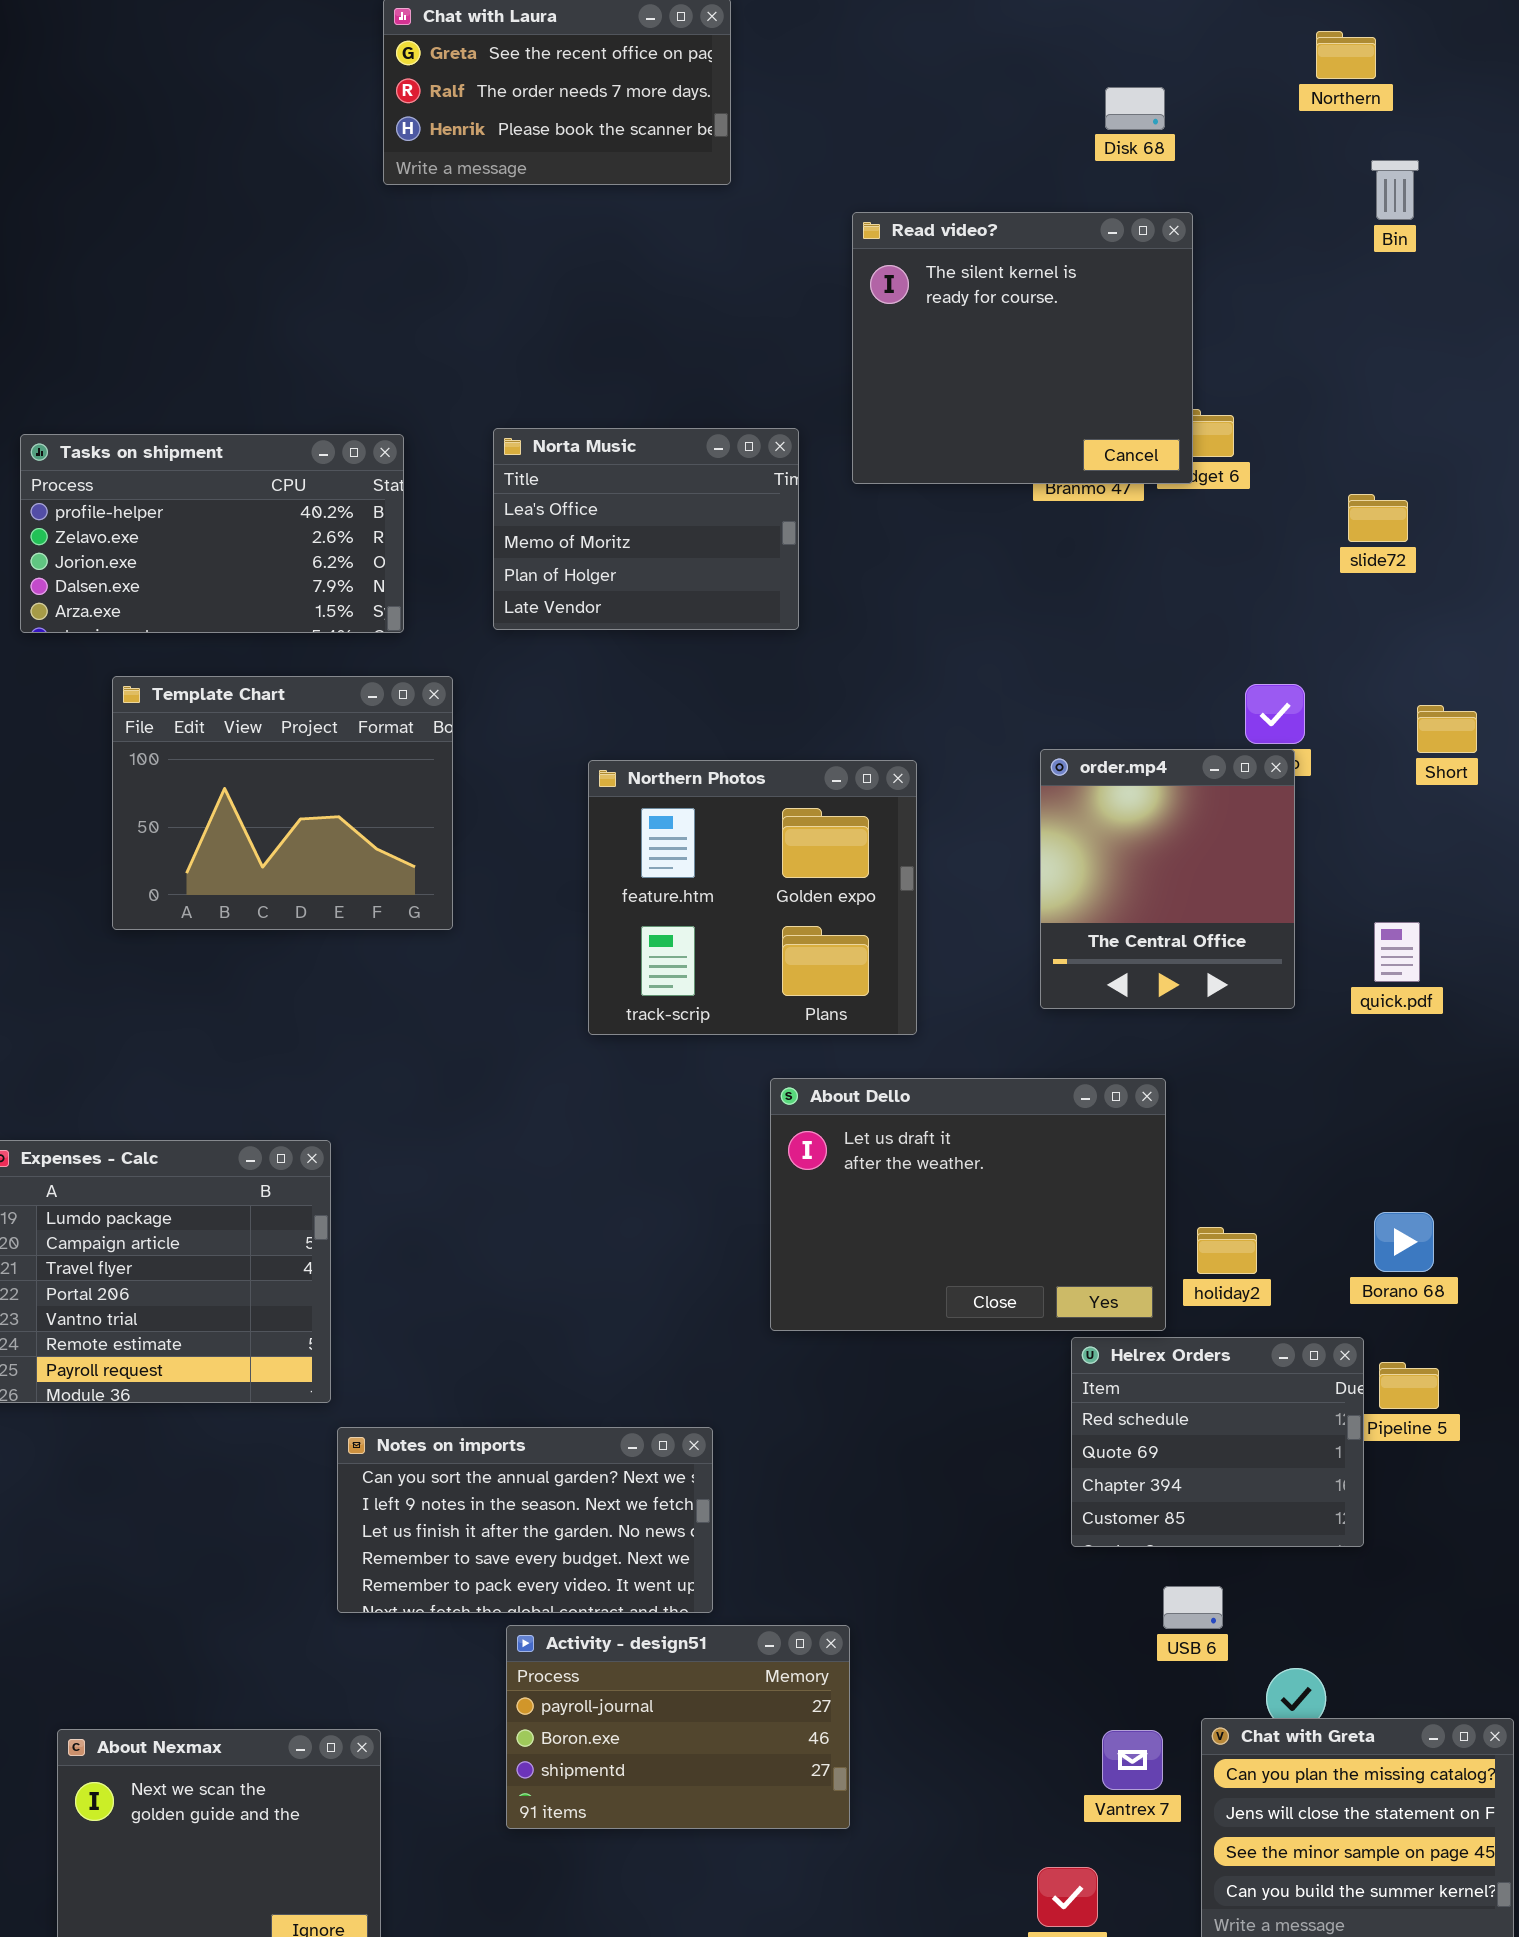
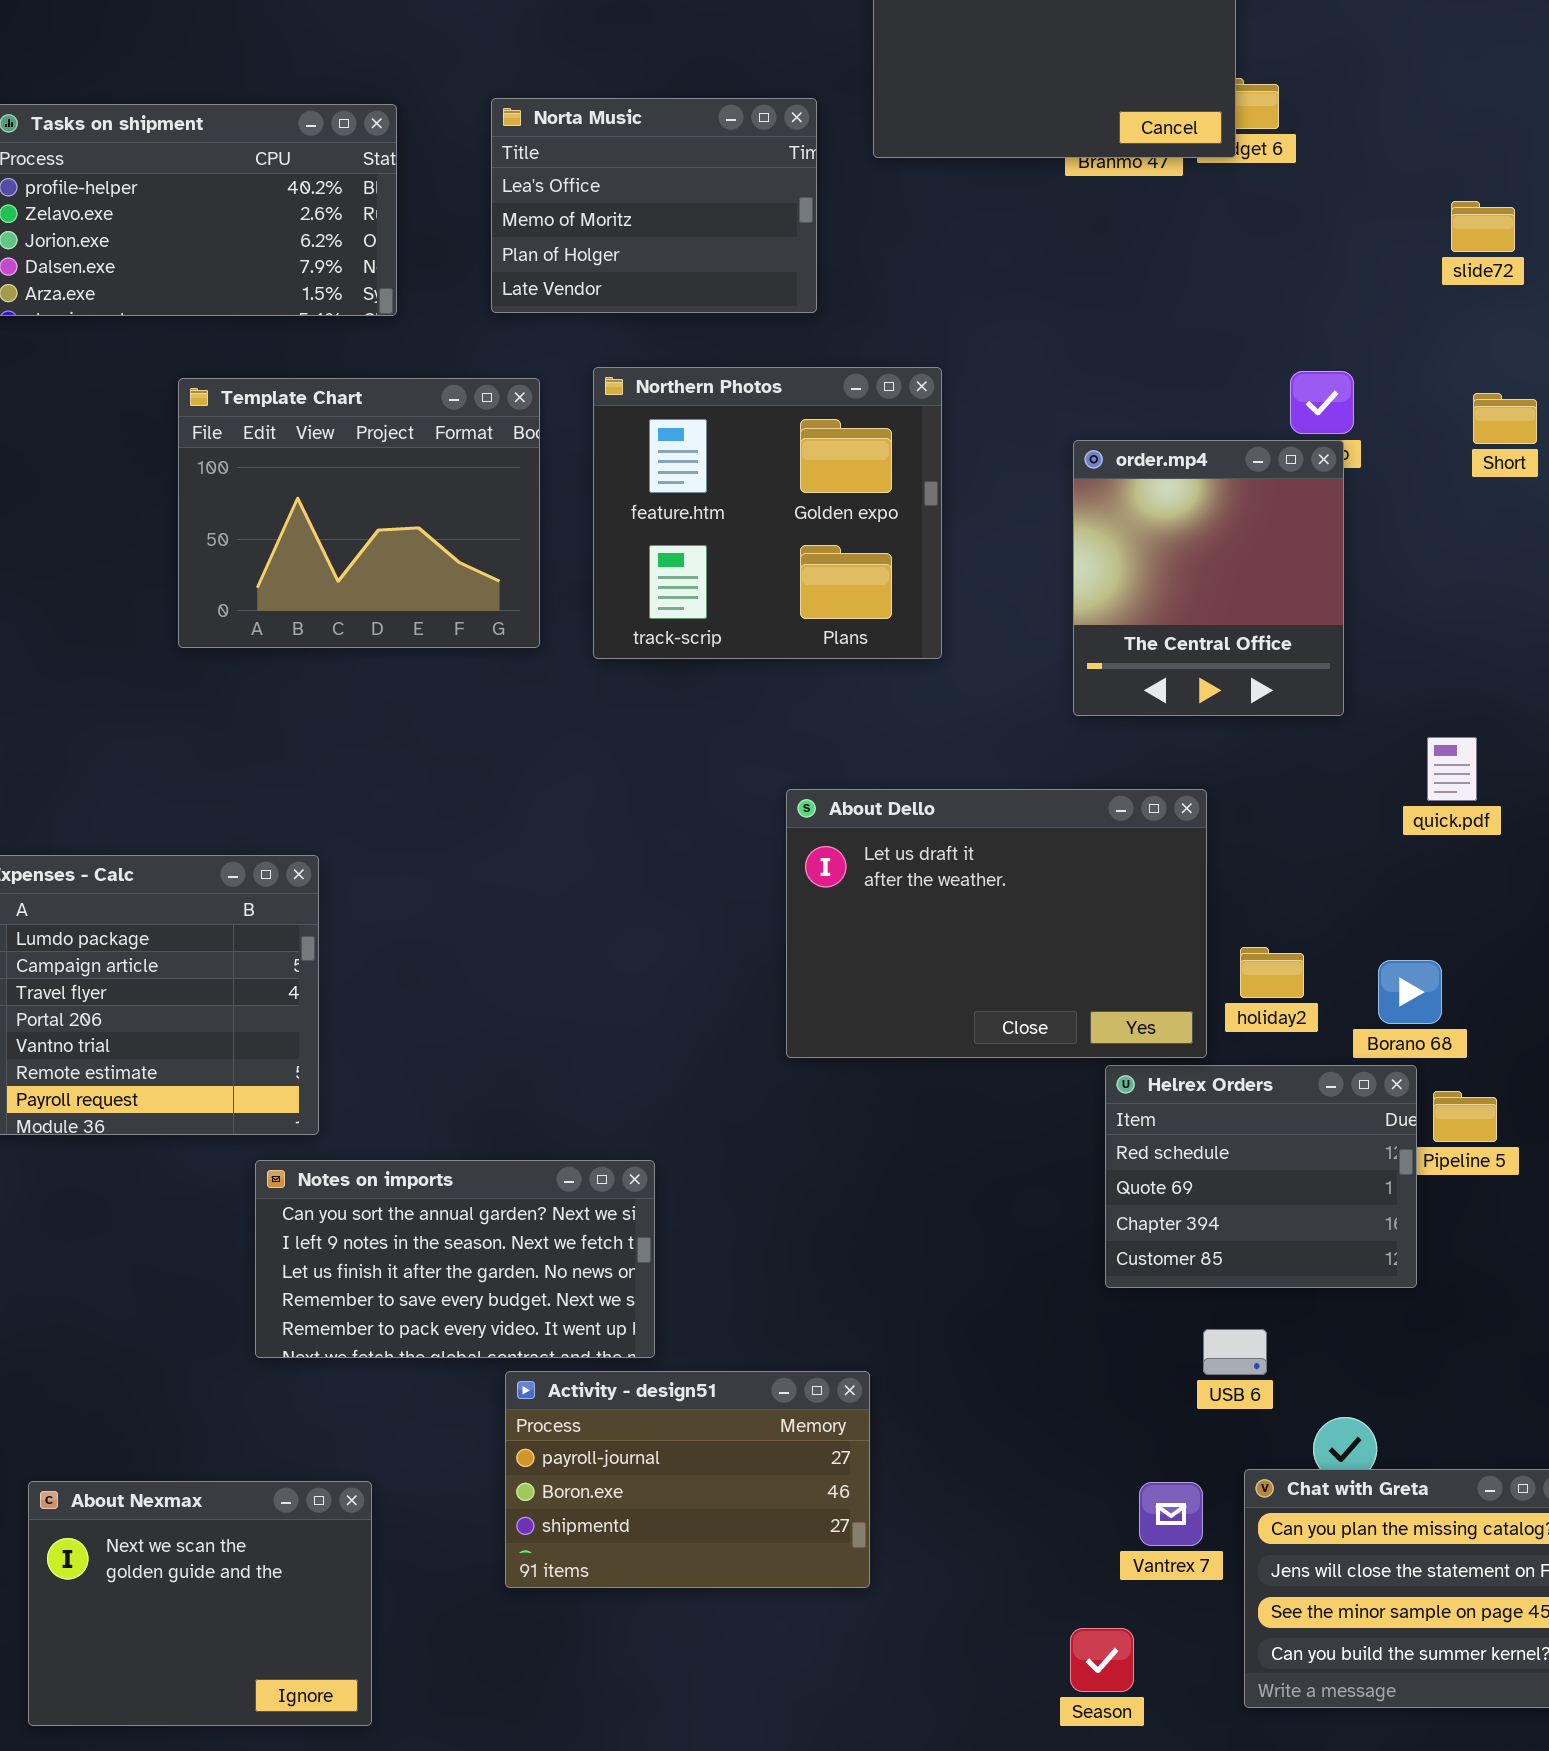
slide72: [1348,494,1408,542] -> [1451,201,1515,252], moved
Template Chart: [112,676,453,930] -> [178,378,540,648], moved
Northern Photos: [588,760,917,1035] -> [593,367,942,659], moved
quick.pdf: [1374,922,1420,982] -> [1427,737,1477,801], moved
Borano 68: [1374,1212,1434,1272] -> [1378,960,1442,1024], moved
Notes on imports: [337,1427,713,1613] -> [255,1160,655,1358], moved

